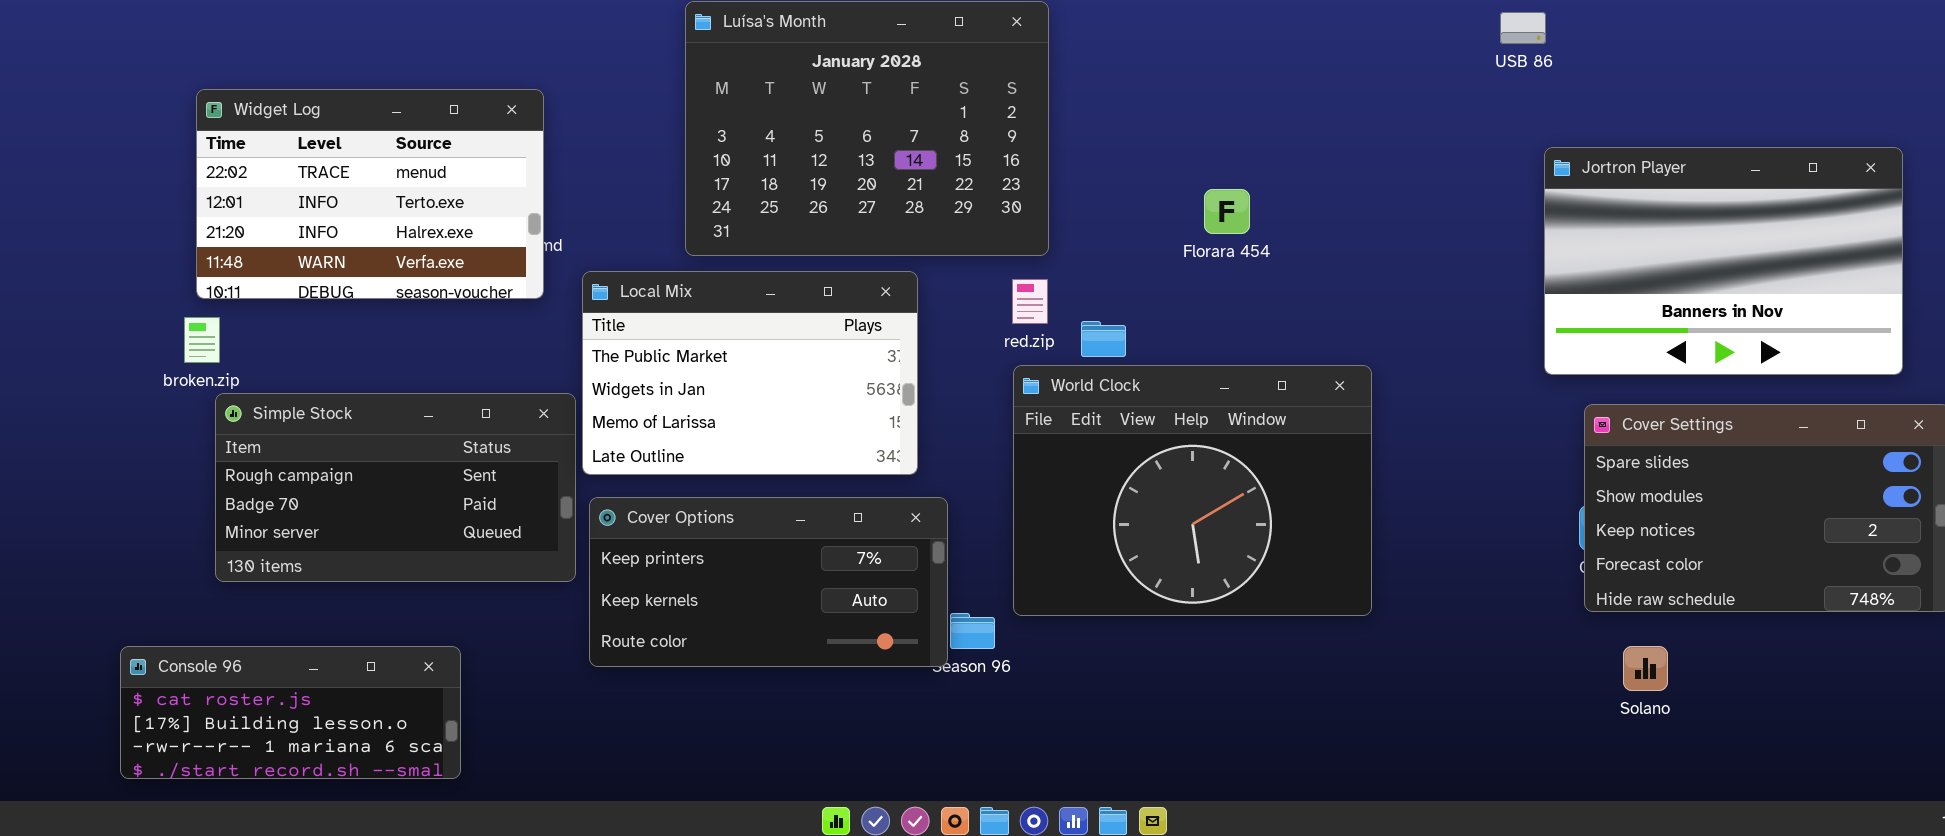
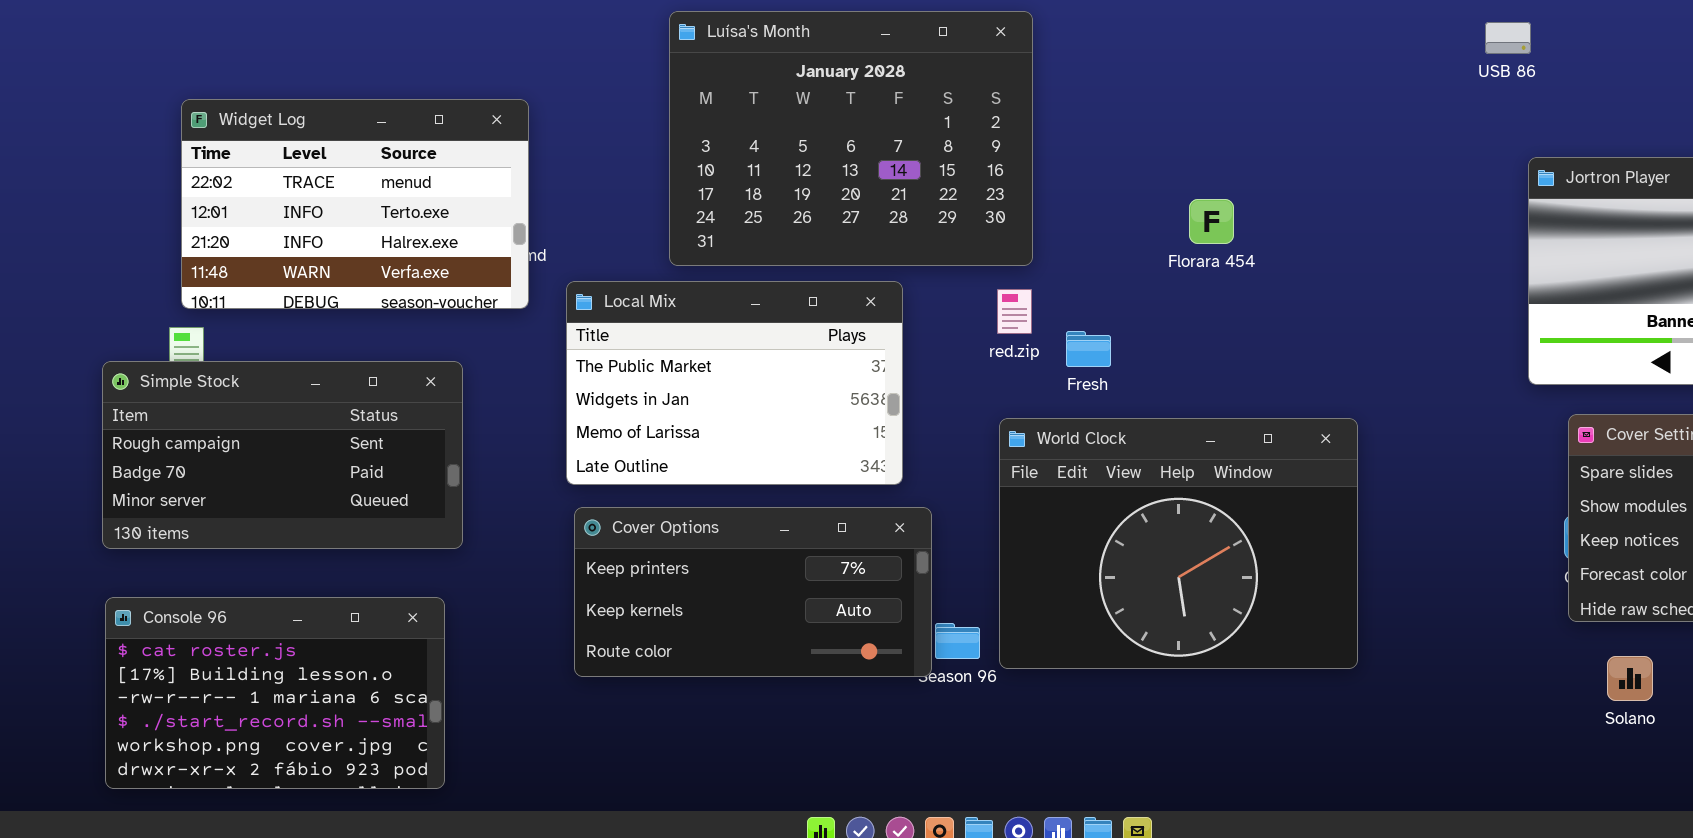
World Clock: [1013,365,1372,616] -> [999,418,1358,669], moved
Simple Stock: [215,393,576,582] -> [102,361,463,549], moved
Console 96: [120,646,461,779] -> [105,597,445,789], resized

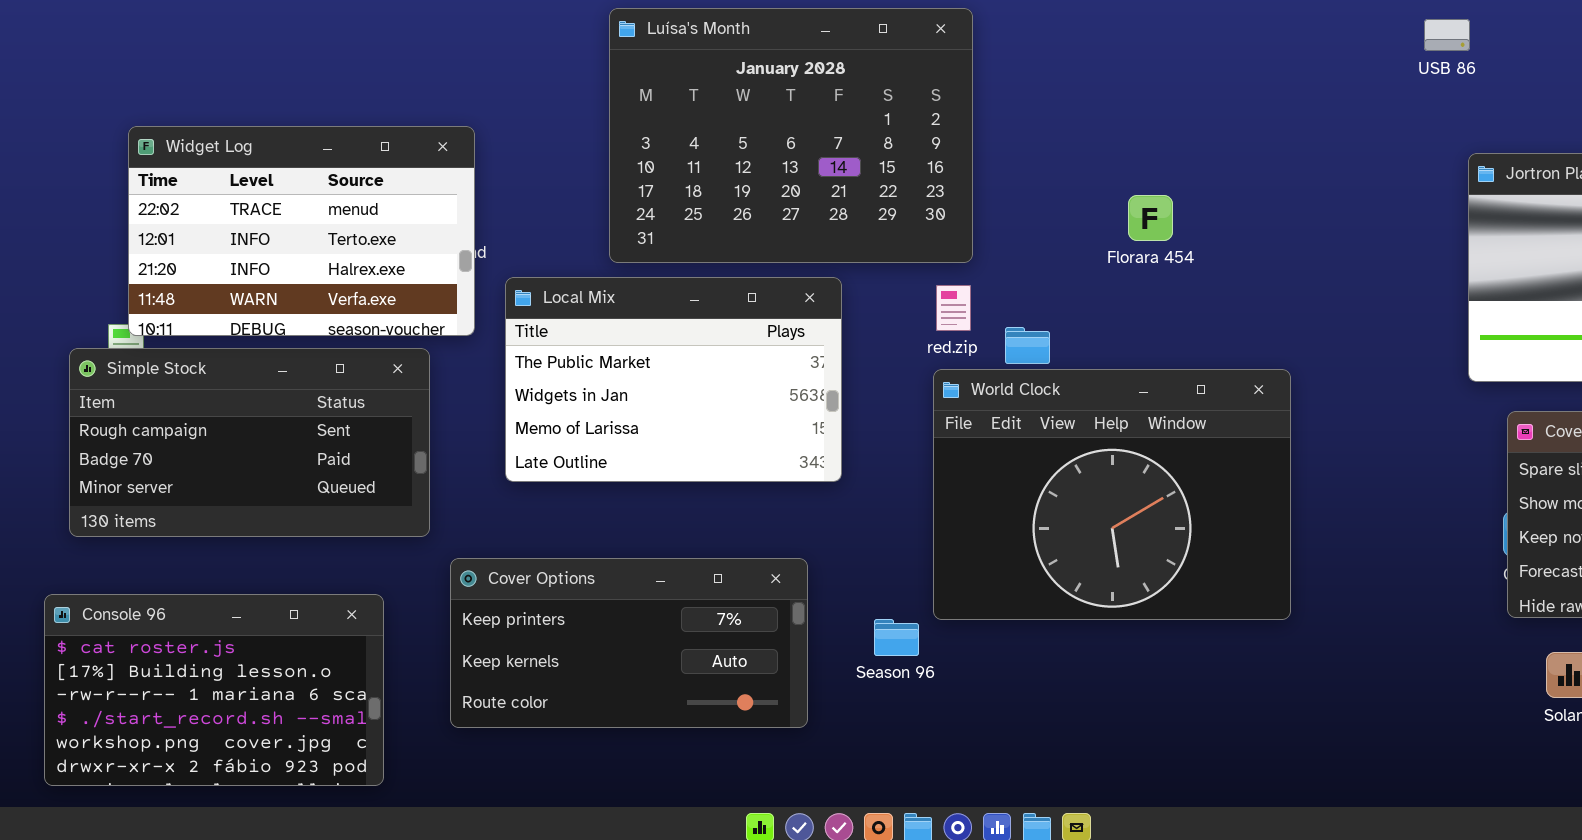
Widget Log: [181,99,529,309] -> [128,126,475,336], moved
Simple Stock: [102,361,463,549] -> [69,348,430,537], moved
World Clock: [999,418,1358,669] -> [933,369,1291,620], moved
Cover Options: [574,507,932,677] -> [450,558,808,728], moved

